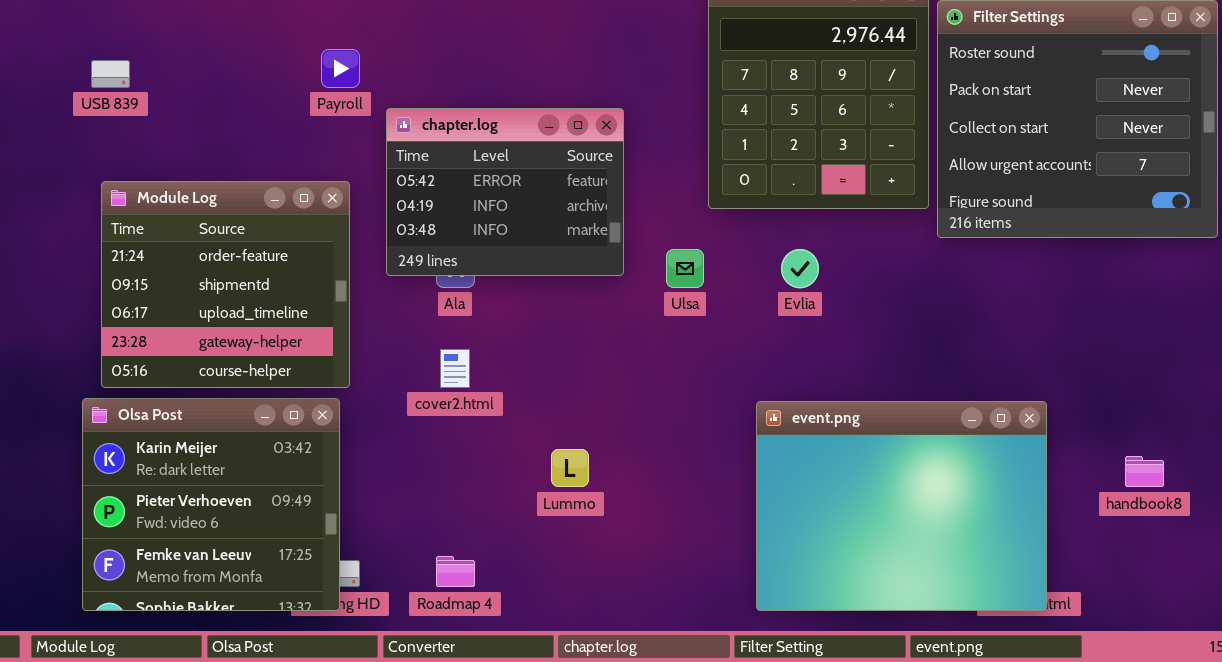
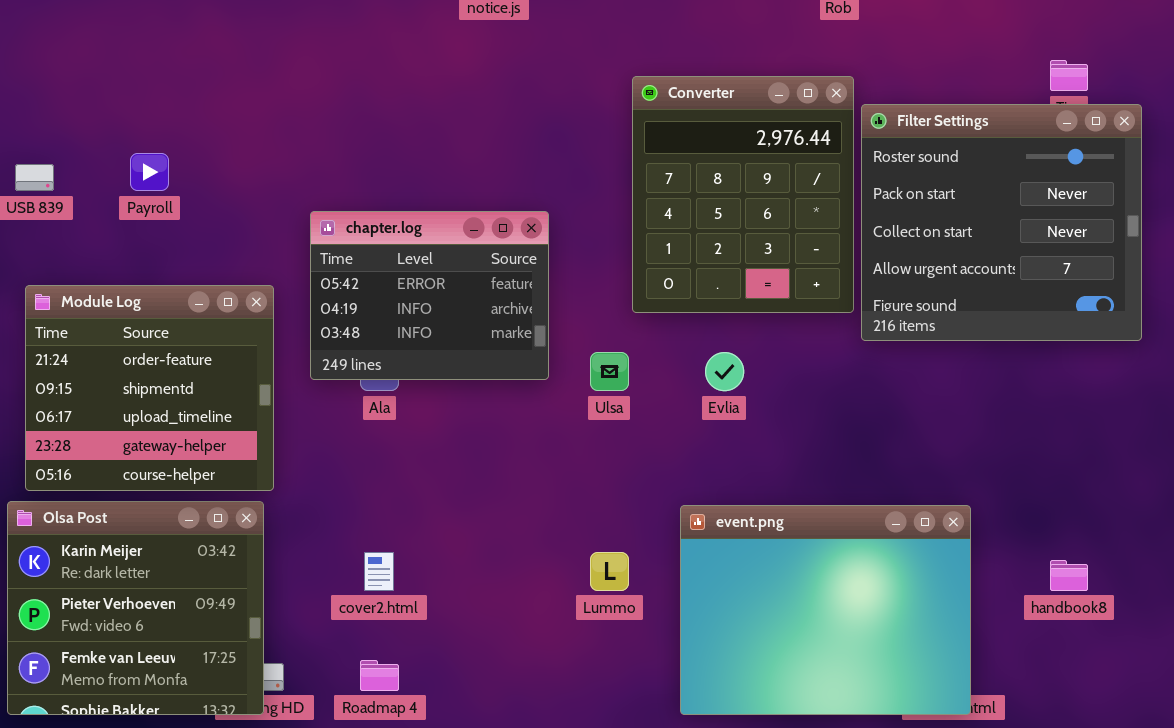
Payroll: [321,49,360,88] -> [130,153,169,191], moved
cover2.html: [440,349,470,388] -> [364,552,394,591], moved
Lummo: [551,449,589,487] -> [590,552,629,591], moved

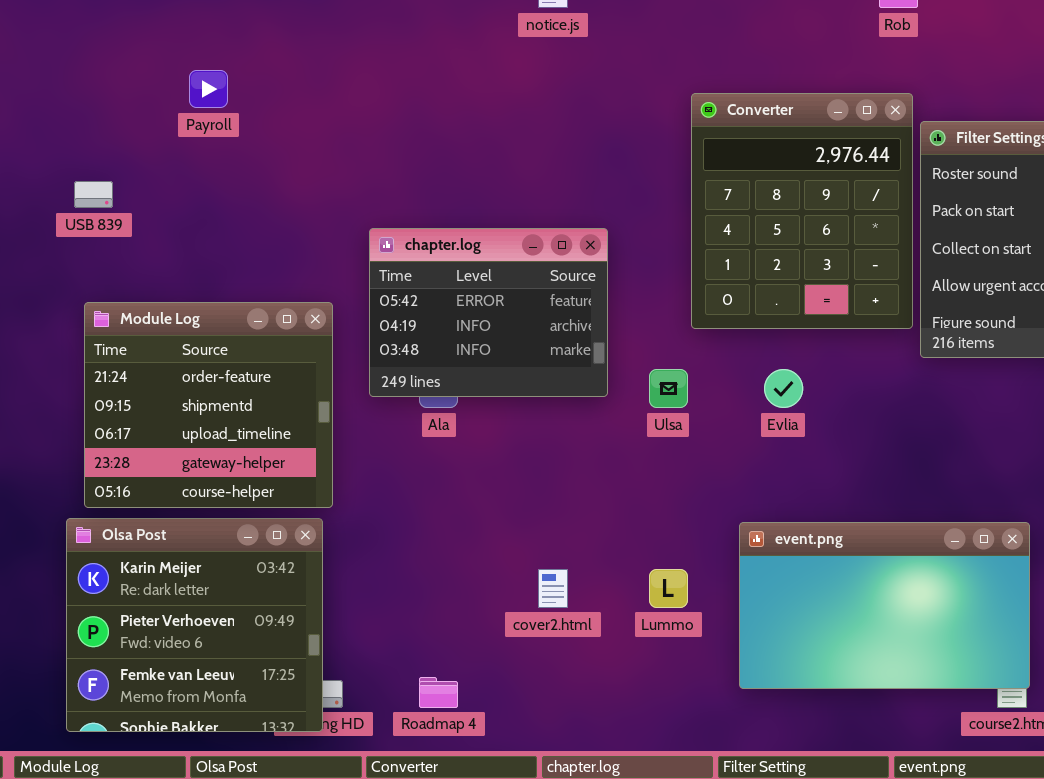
Payroll: [130,153,169,191] -> [189,70,228,108], moved
event.png: [680,505,971,715] -> [739,522,1030,689], resized
cover2.html: [364,552,394,591] -> [538,569,568,608], moved

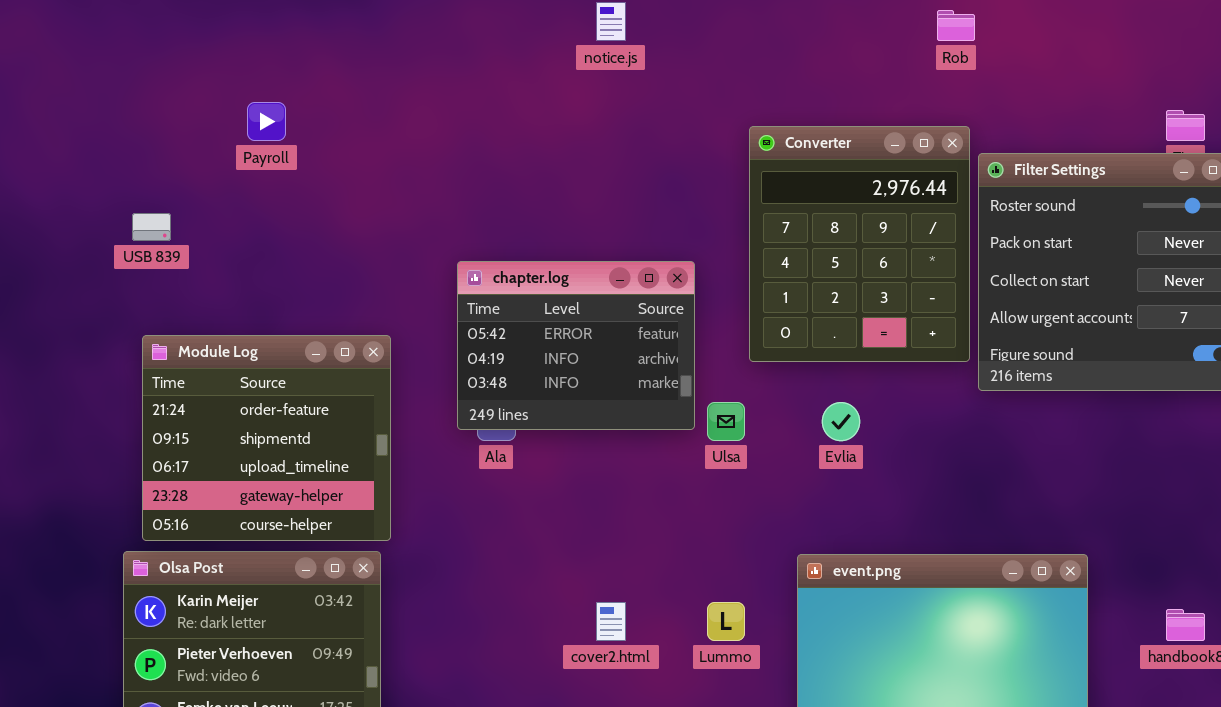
chapter.log: [369,228,608,397] -> [457,261,695,430], moved

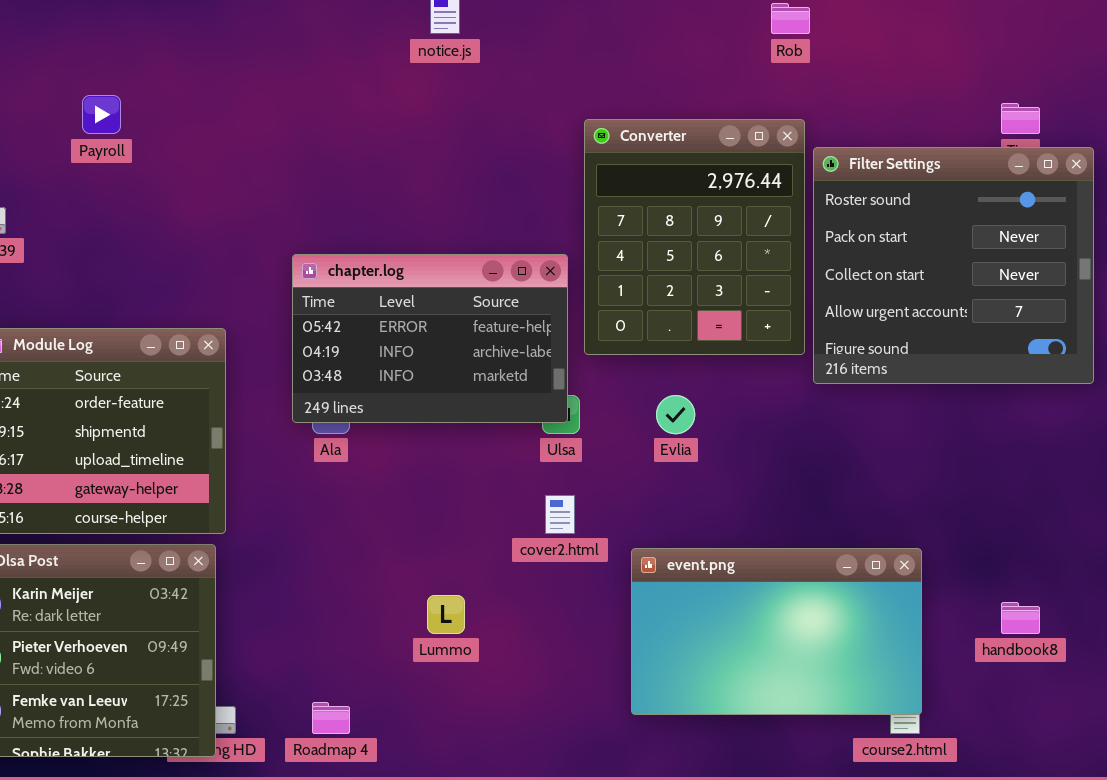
chapter.log: [457,261,695,430] -> [292,254,568,423], resized
cover2.html: [596,602,626,641] -> [545,495,575,534], moved
Lummo: [707,602,745,641] -> [427,595,465,634], moved

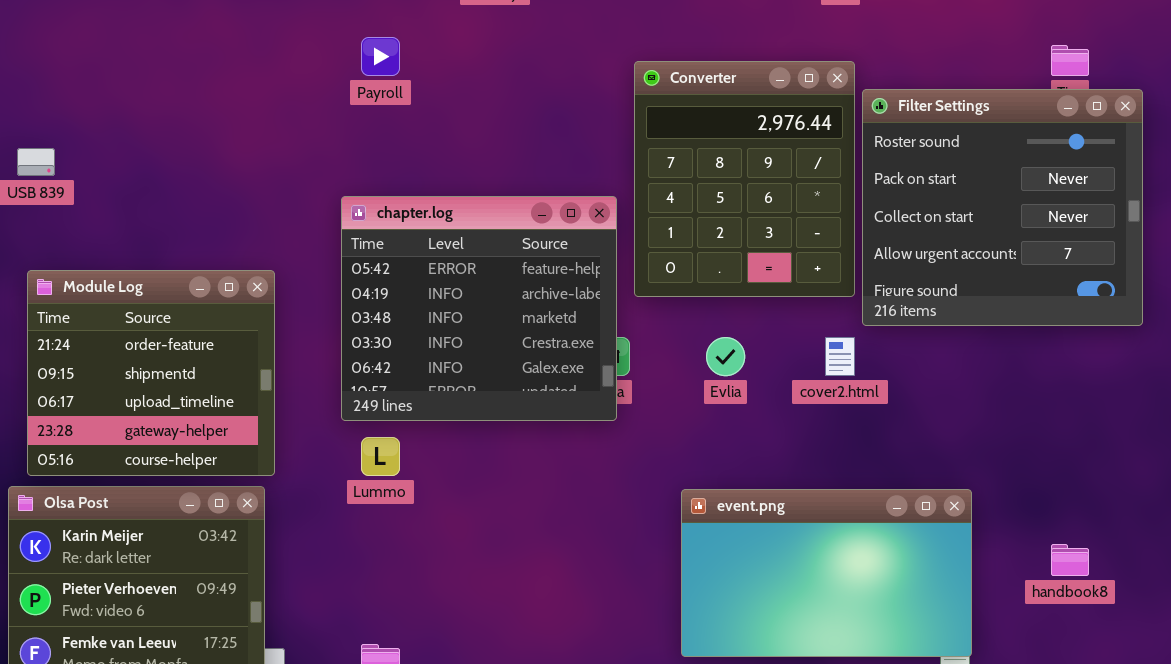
Payroll: [82,95,121,134] -> [361,37,400,76], moved
chapter.log: [292,254,568,423] -> [341,196,617,421], resized
cover2.html: [545,495,575,534] -> [825,337,855,376], moved
Lummo: [427,595,465,634] -> [361,437,400,476], moved

